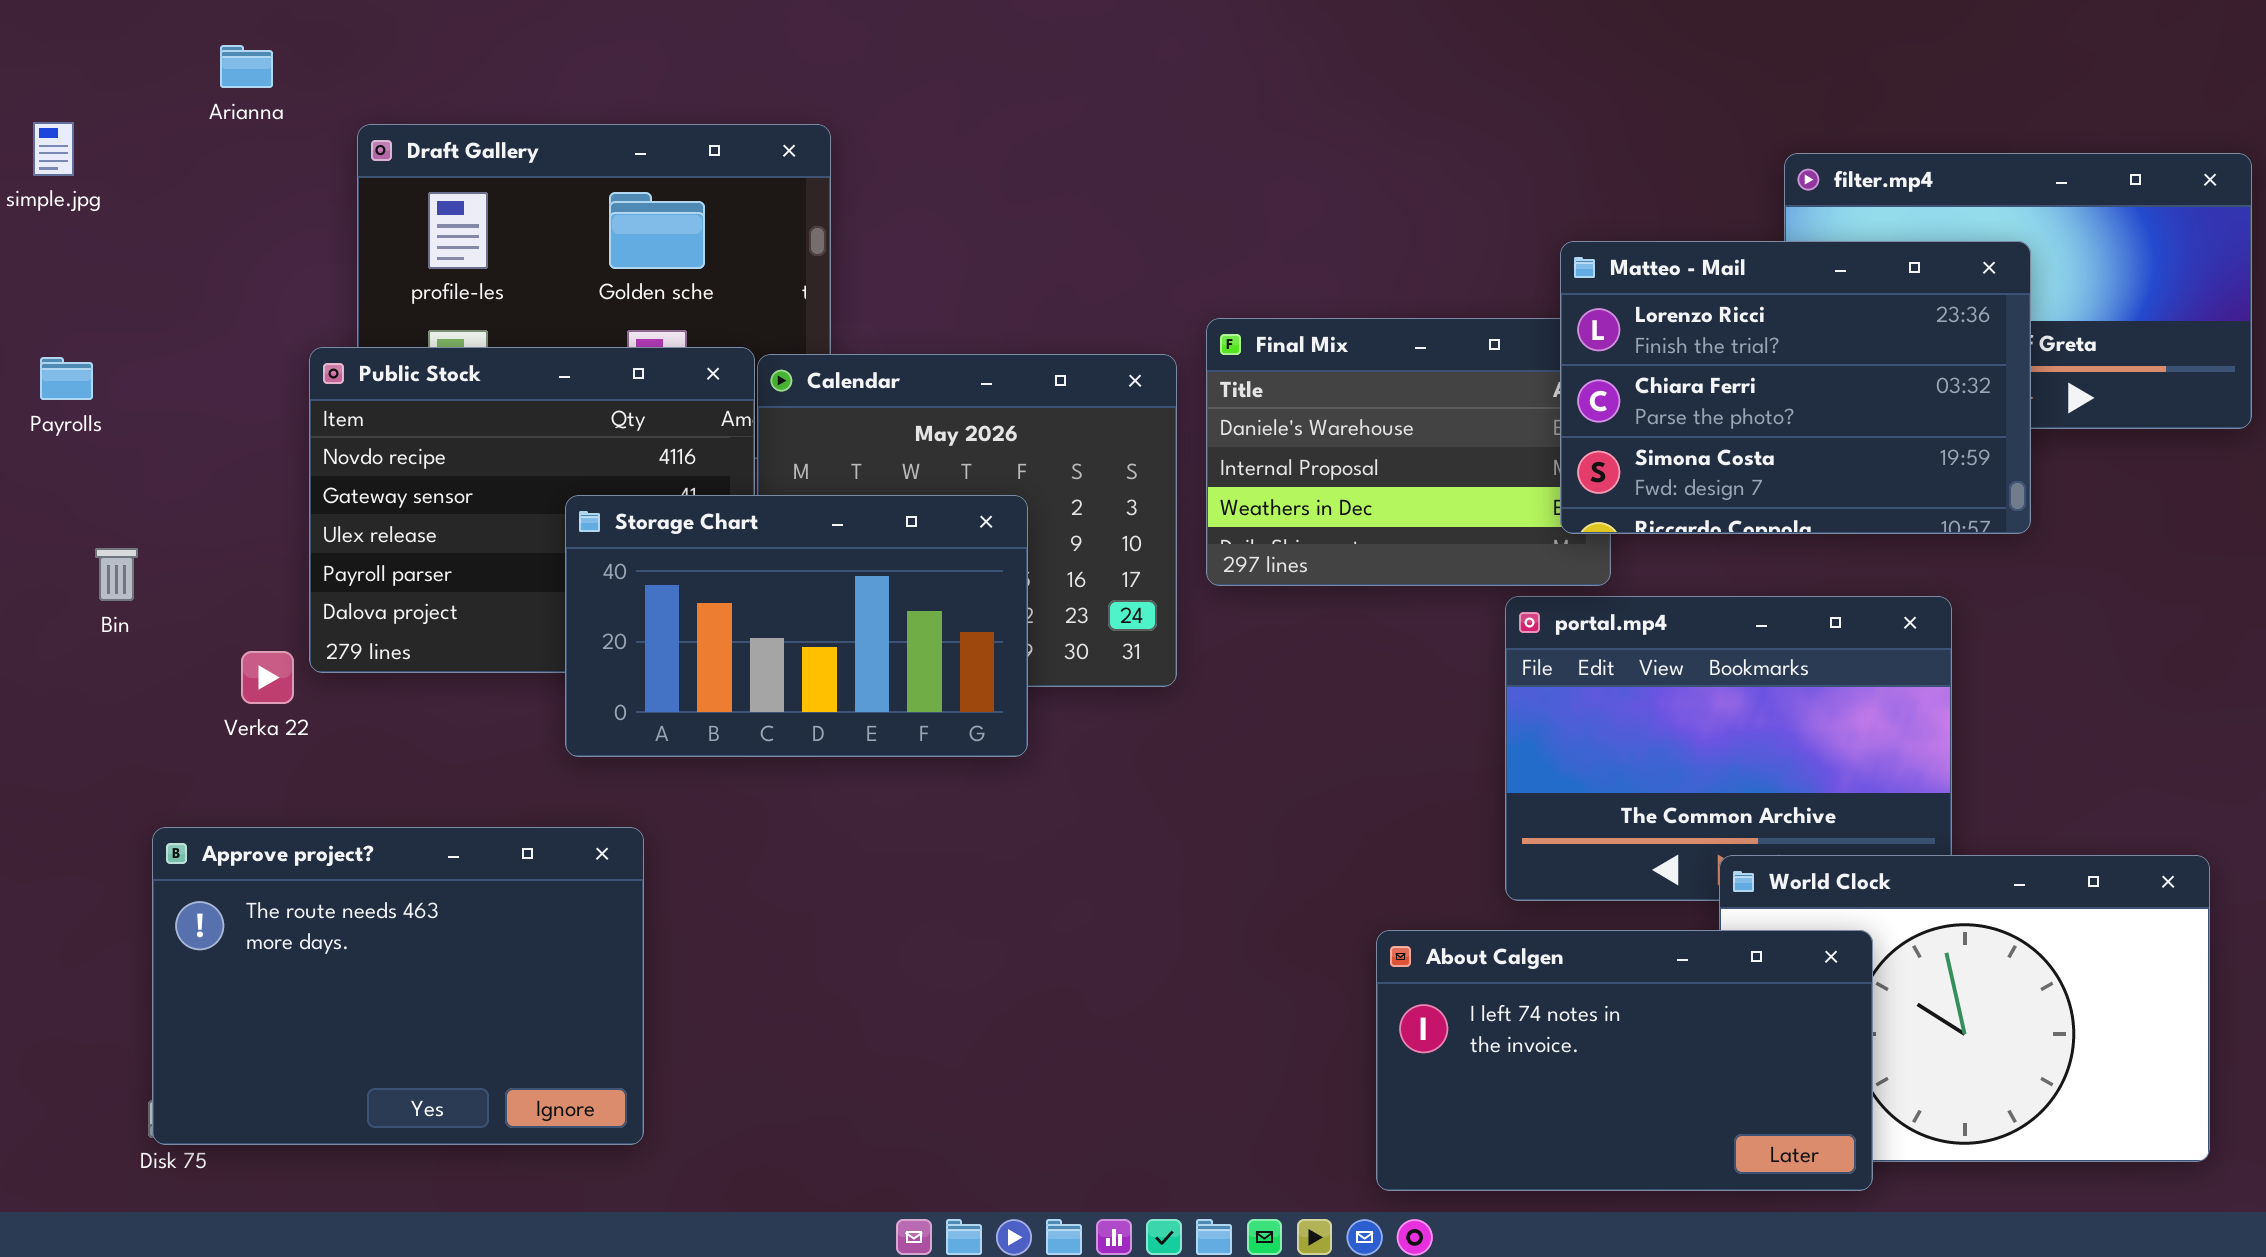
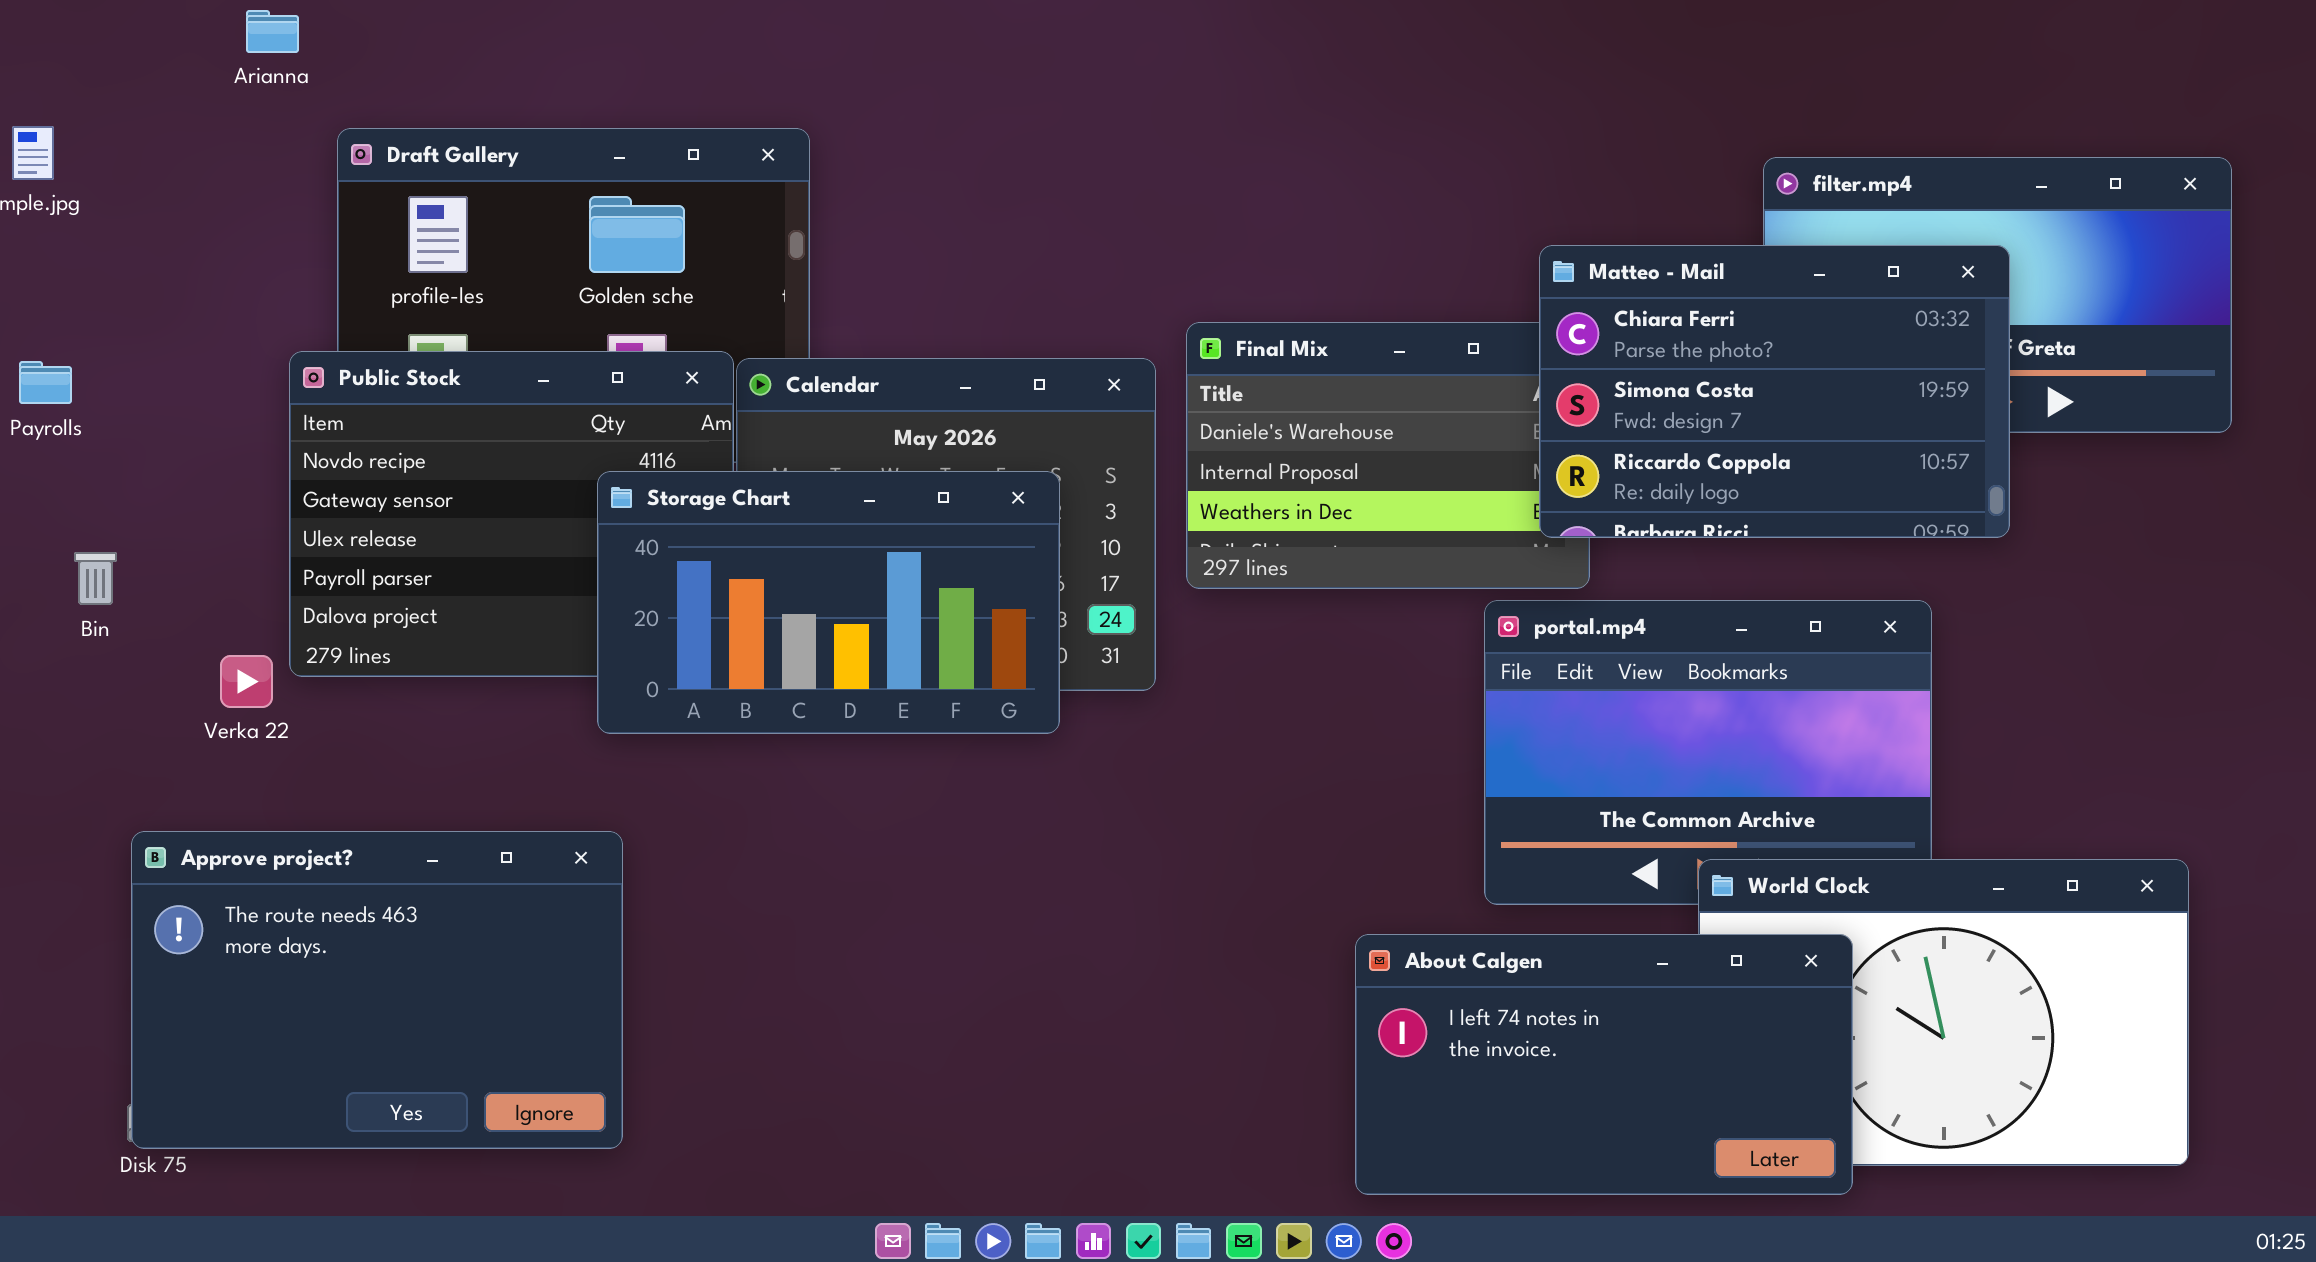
Arianna: [220,45,273,88] -> [246,10,299,53], moved
Matteo - Mail: [1560,241,2031,534] -> [1539,245,2010,538], scrolled down 1 row
Storage Chart: [565,495,1028,757] -> [597,471,1060,734], moved

